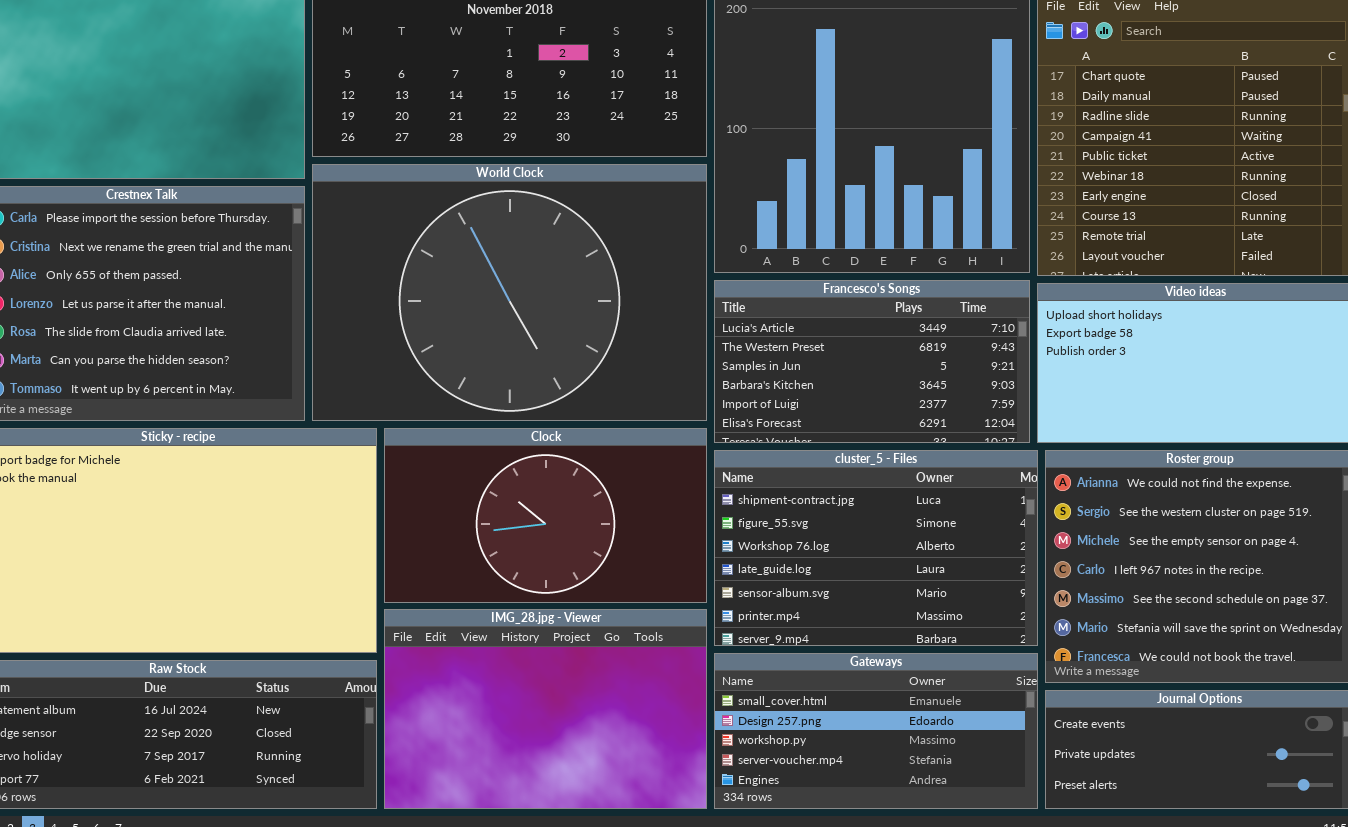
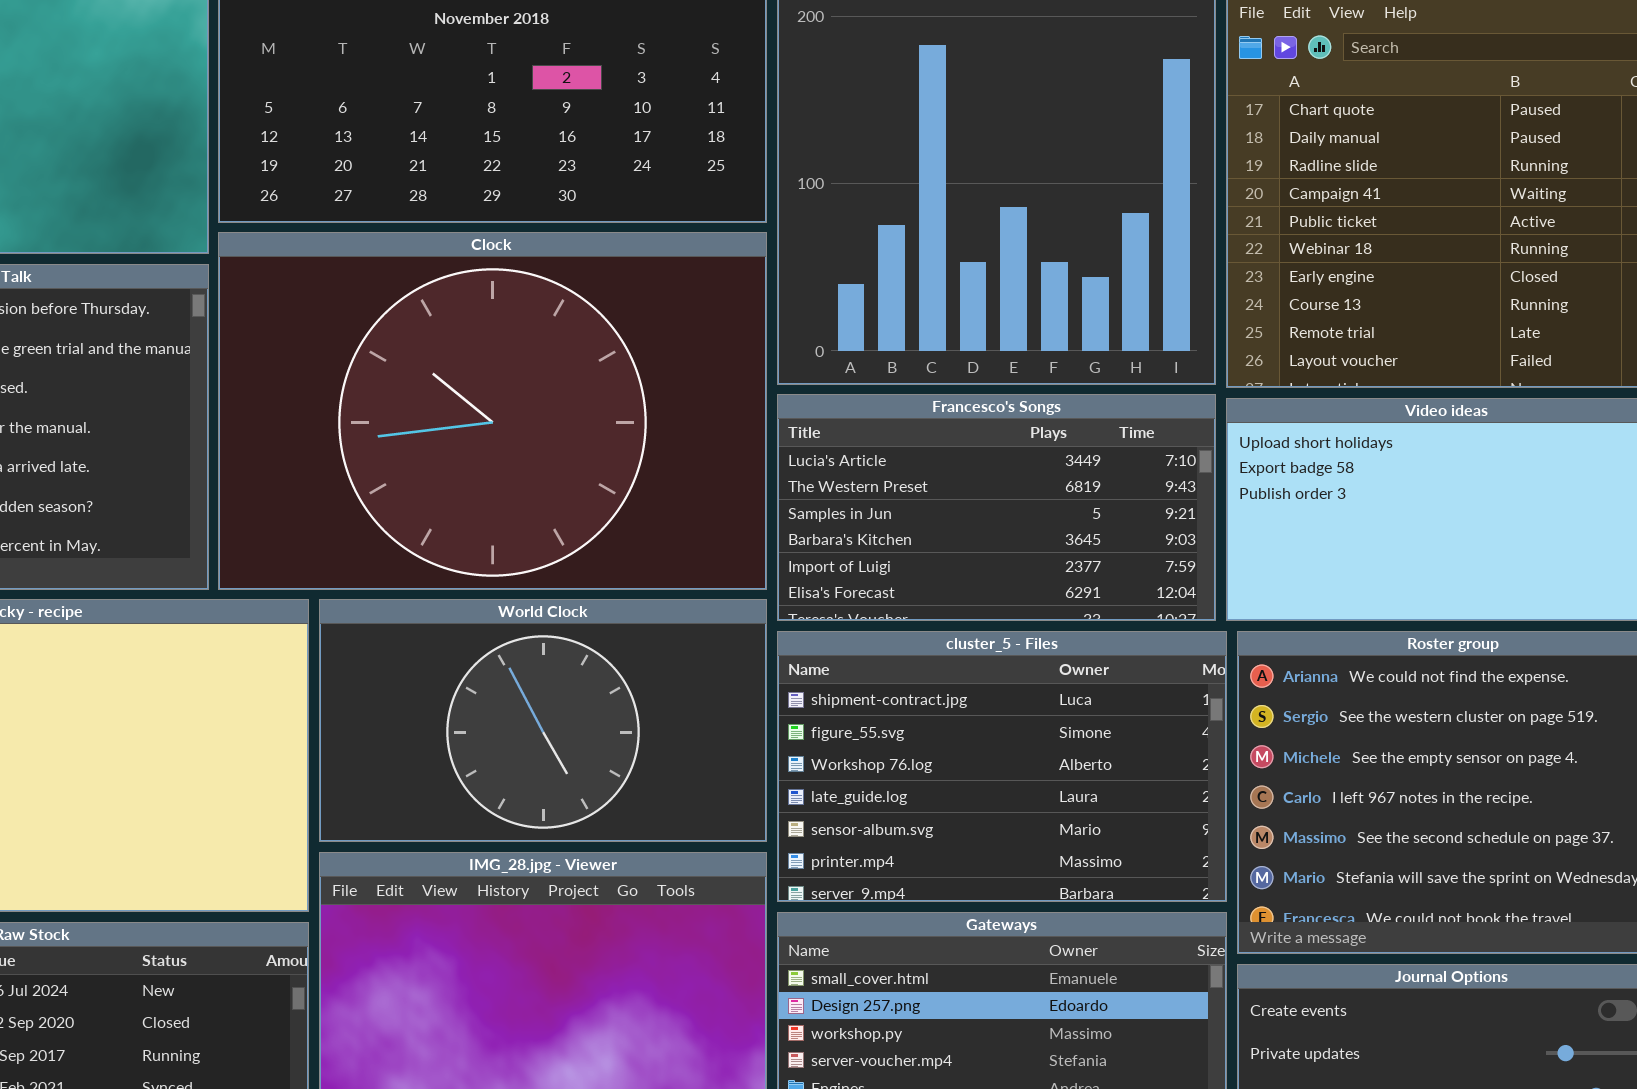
World Clock: [312,164,707,421] -> [319,599,767,842], moved, resized
Clock: [384,428,707,603] -> [218,232,767,590], moved, resized

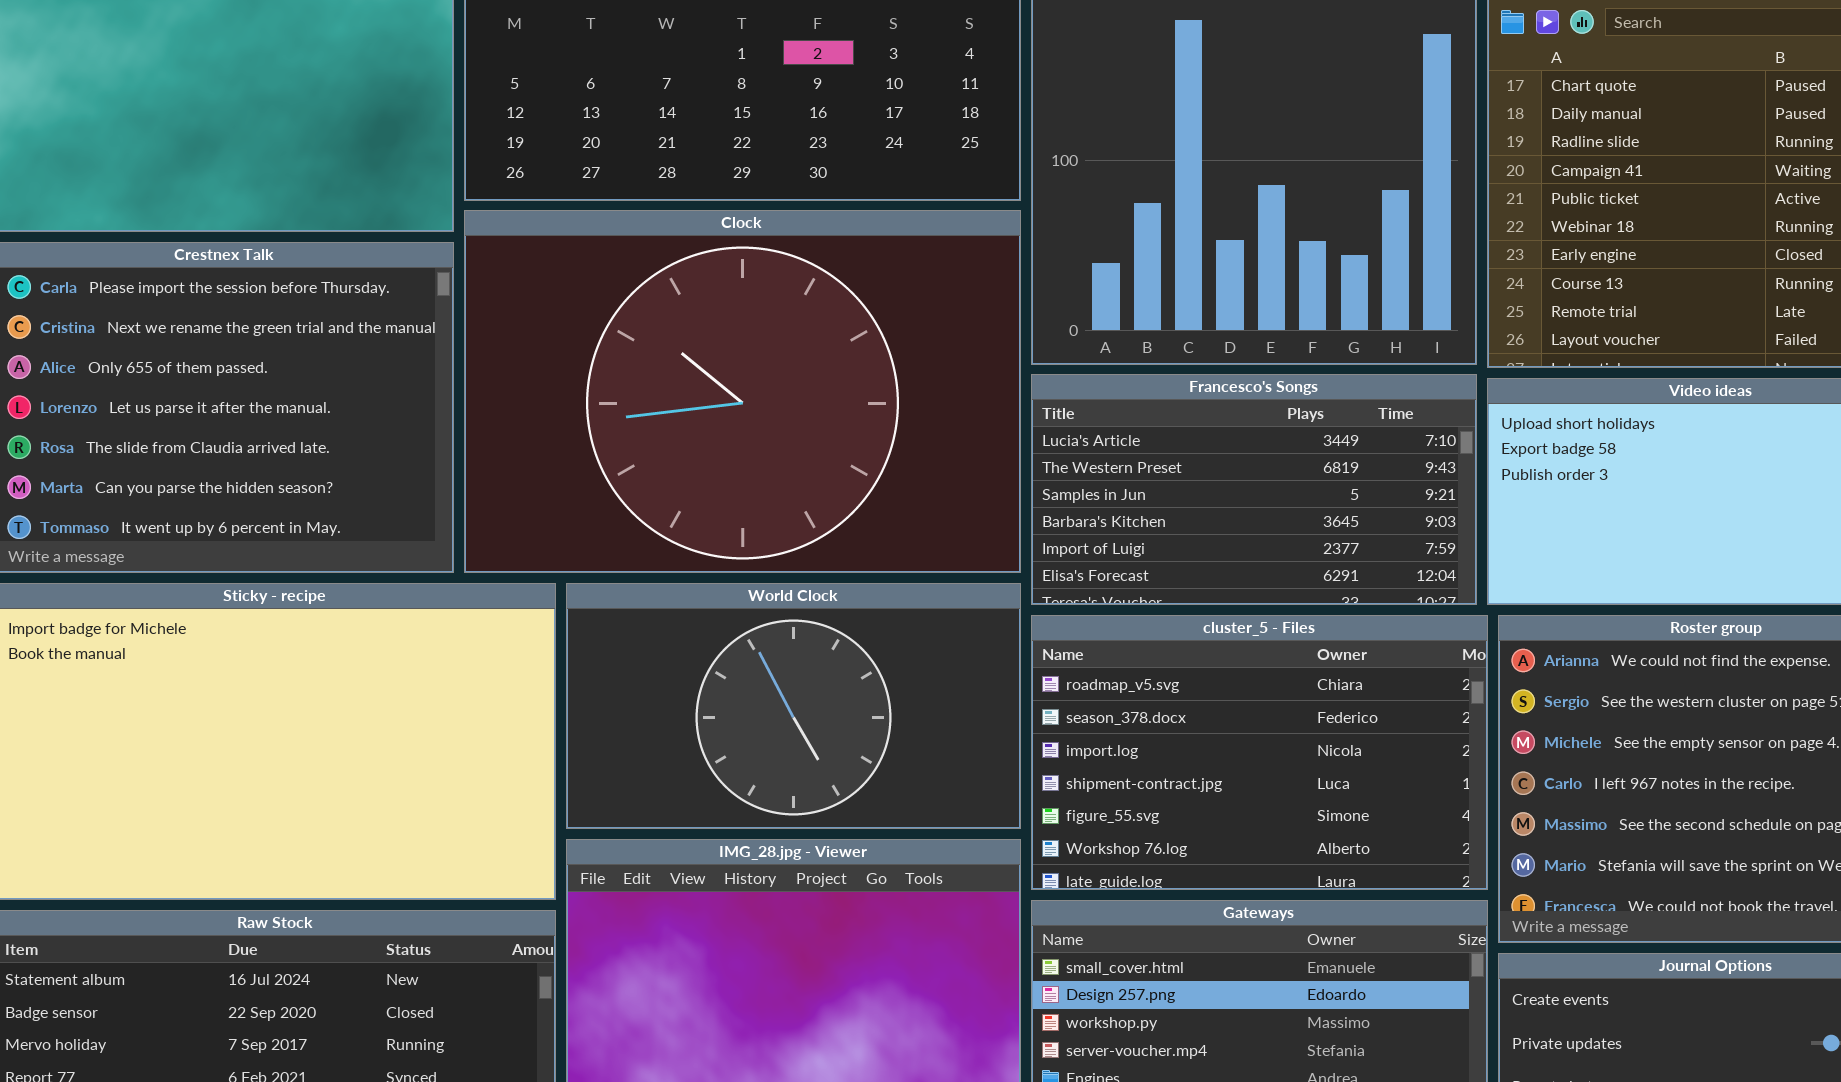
cluster_5 - Files: [777,631,1227,902] -> [1031,615,1488,890], scrolled up 3 rows

